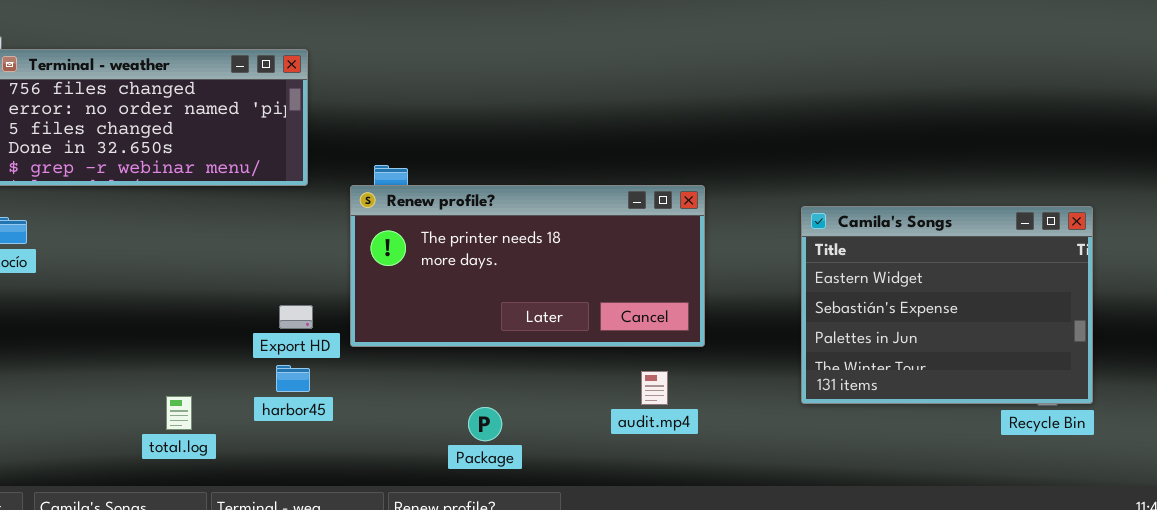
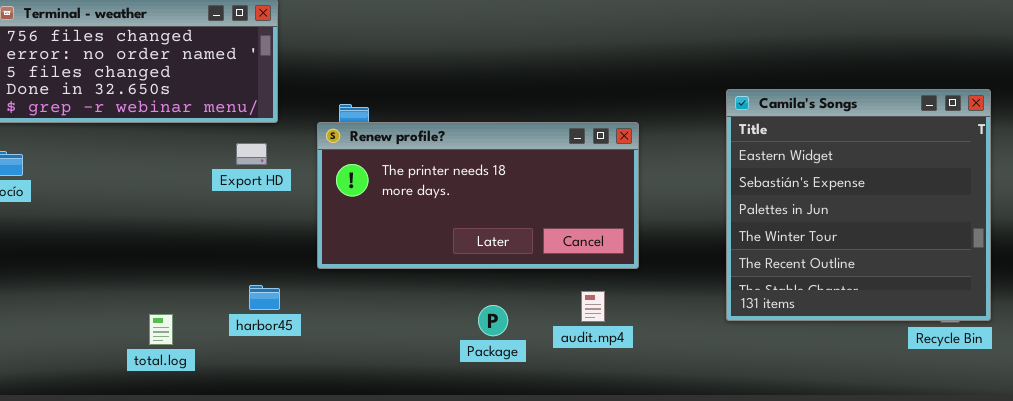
Camila's Songs: [801,206,1093,404] -> [726,89,991,321], resized
Export HD: [279,305,313,329] -> [236,143,267,165], moved
Package: [468,407,502,441] -> [478,305,508,336], moved

